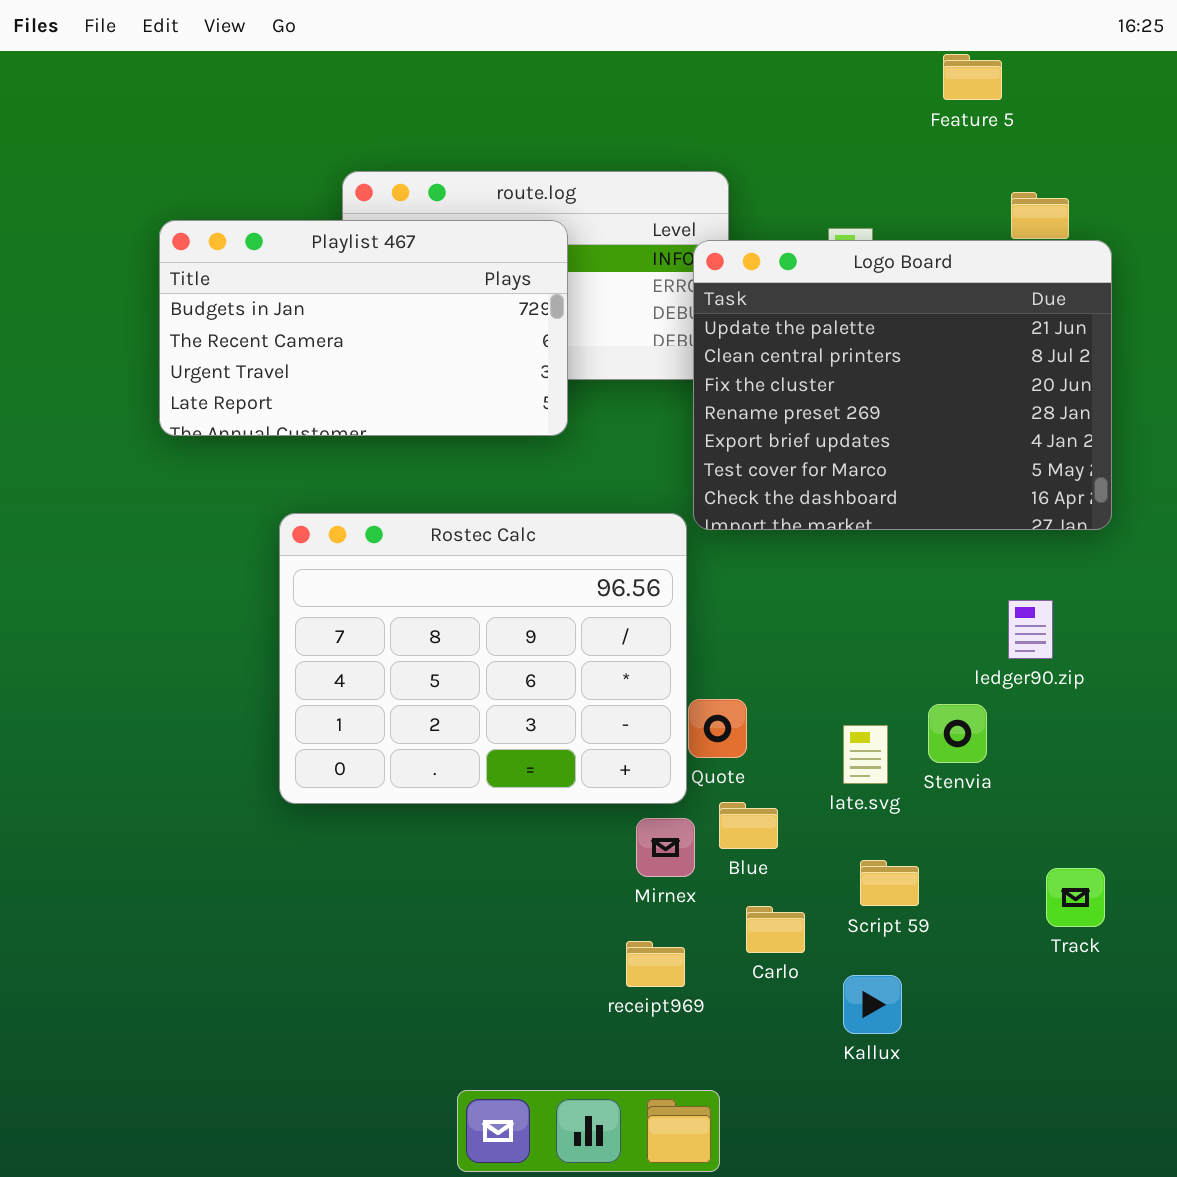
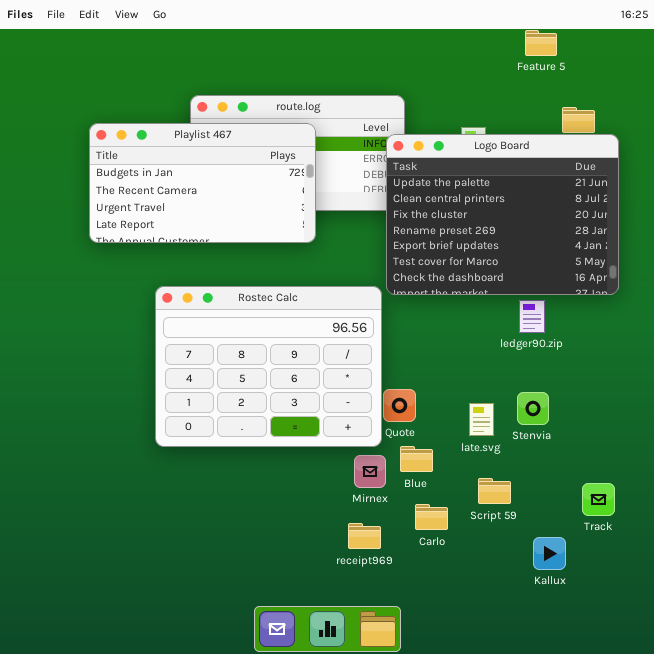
ledger90.zip: [1008,600,1053,659] -> [519,300,545,333], moved
Kallux: [843,975,902,1034] -> [533,537,566,570], moved

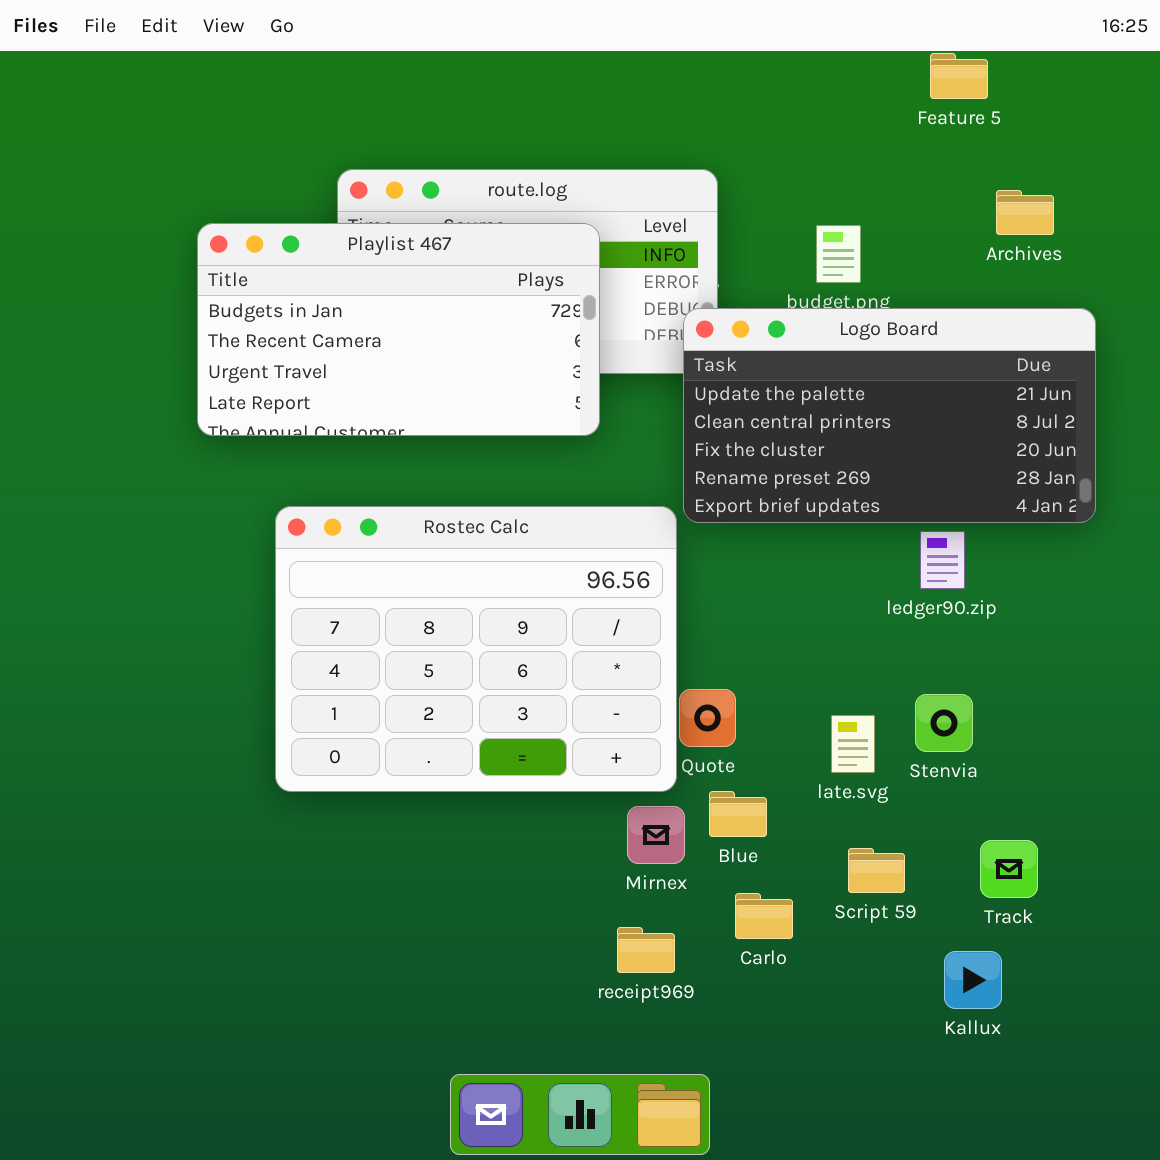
Playlist 467: [89,123,316,243] -> [197,223,600,436], moved
Logo Board: [386,134,619,295] -> [683,308,1096,523], resized
Track: [582,483,615,516] -> [980,840,1038,898], moved

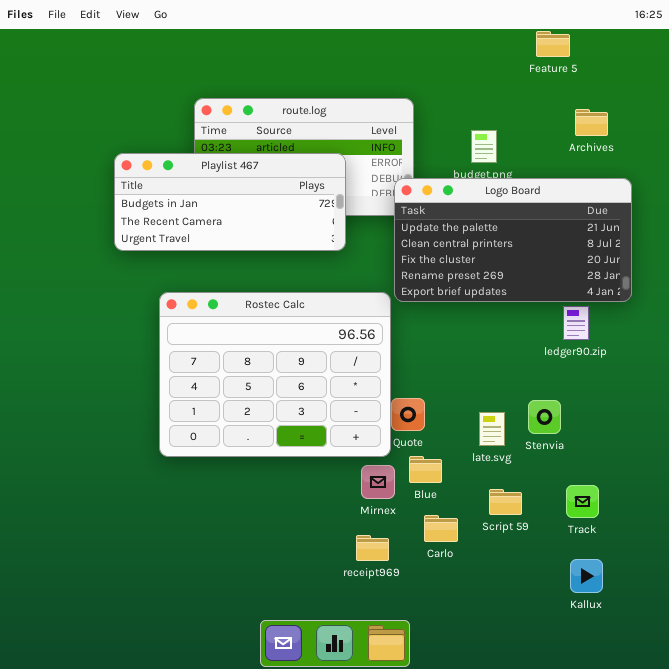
Playlist 467: [197,223,600,436] -> [114,153,346,251], resized
ledger90.zip: [920,531,965,589] -> [563,306,589,340], moved
Kallux: [944,951,1002,1009] -> [570,559,603,593], moved

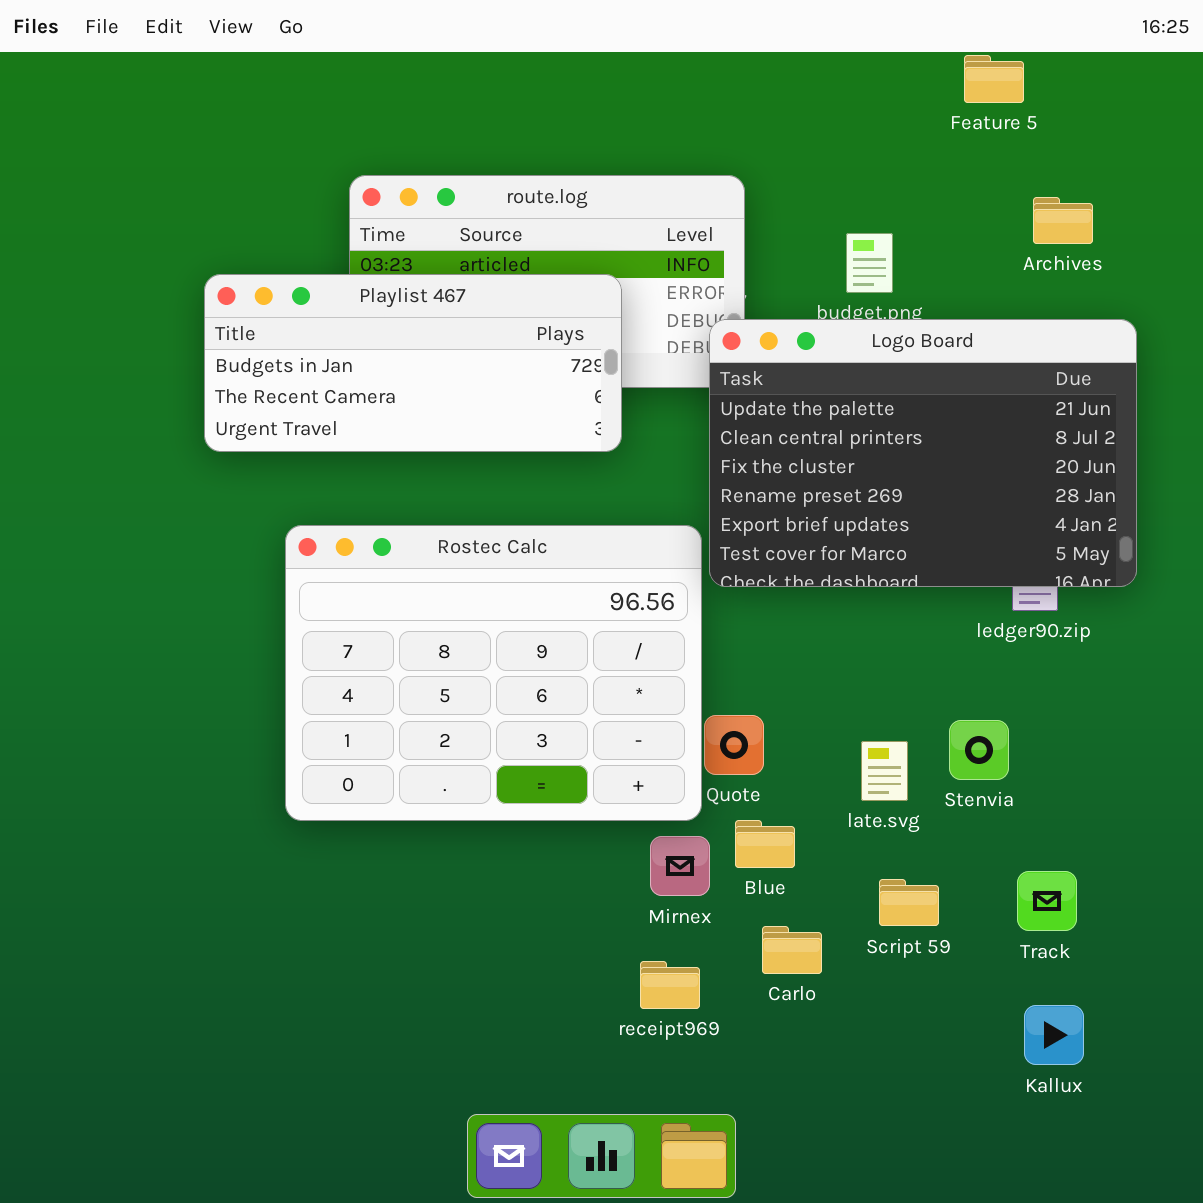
Logo Board: [394,178,632,302] -> [709,319,1137,587], resized

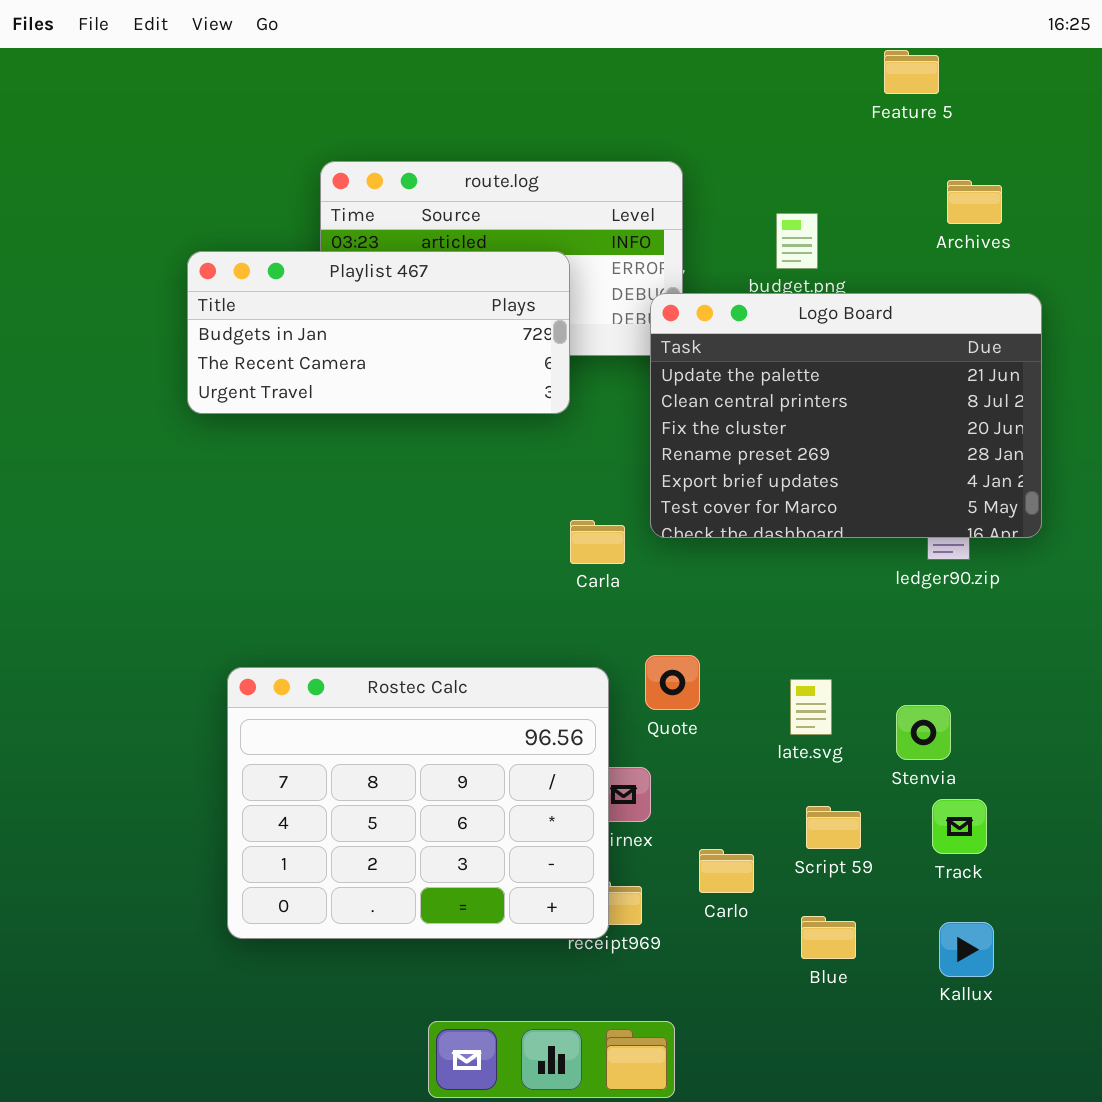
Rostec Calc: [285,525,702,821] -> [227,667,609,939], moved
Stenvia: [949,720,1009,780] -> [896,705,951,760], moved
Blue: [735,820,795,868] -> [801,916,856,959], moved

